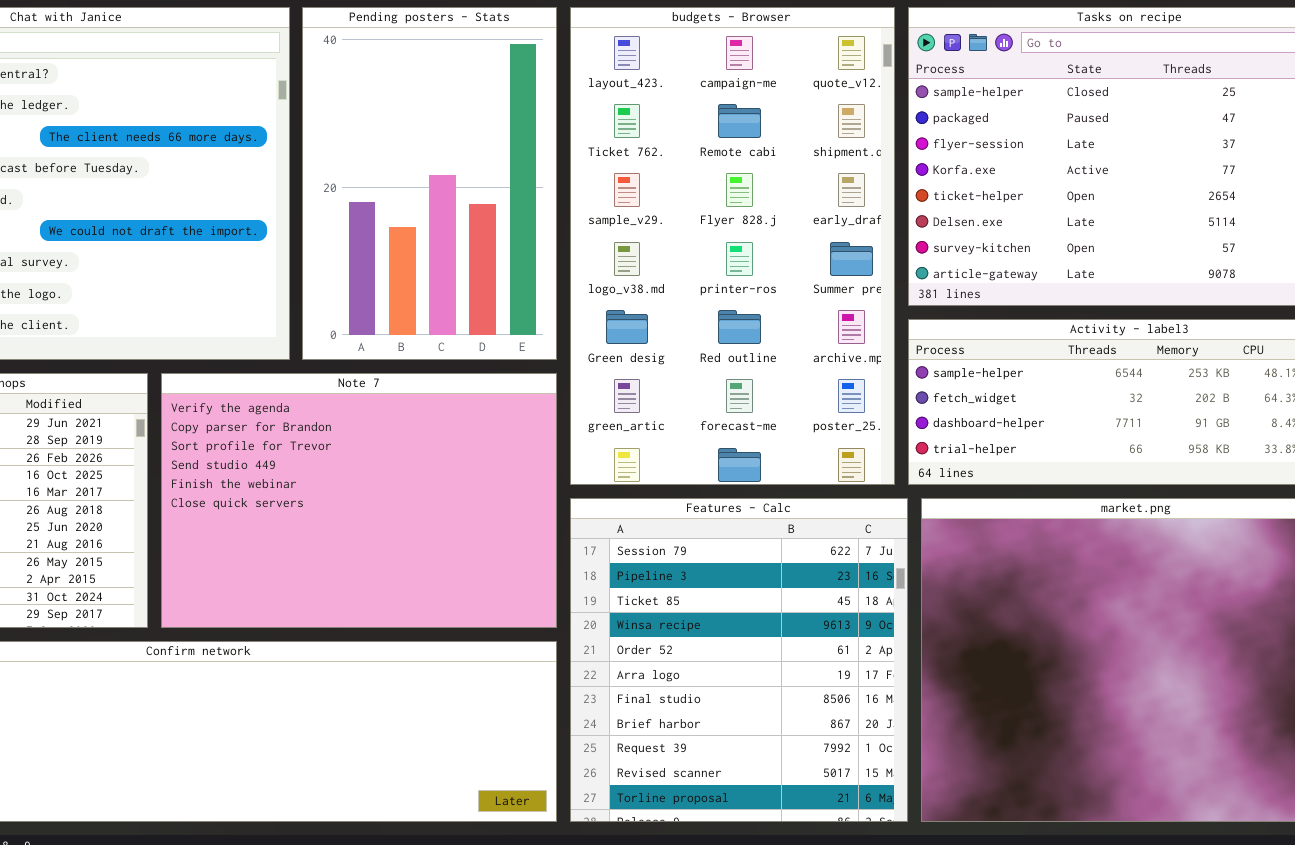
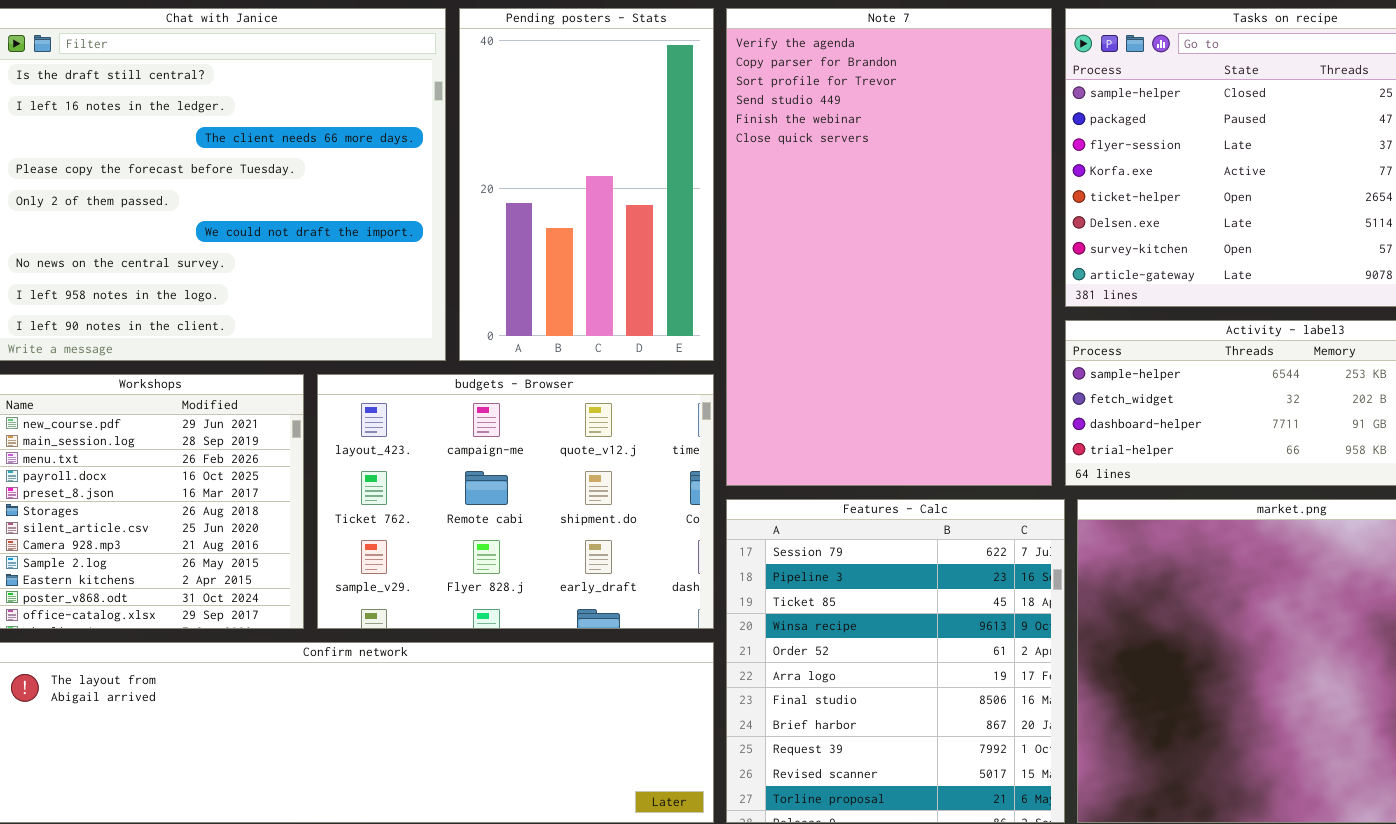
budgets - Browser: [570,7,895,485] -> [317,374,714,629], moved, resized
Note 7: [161,373,557,628] -> [726,8,1052,486], moved, resized

